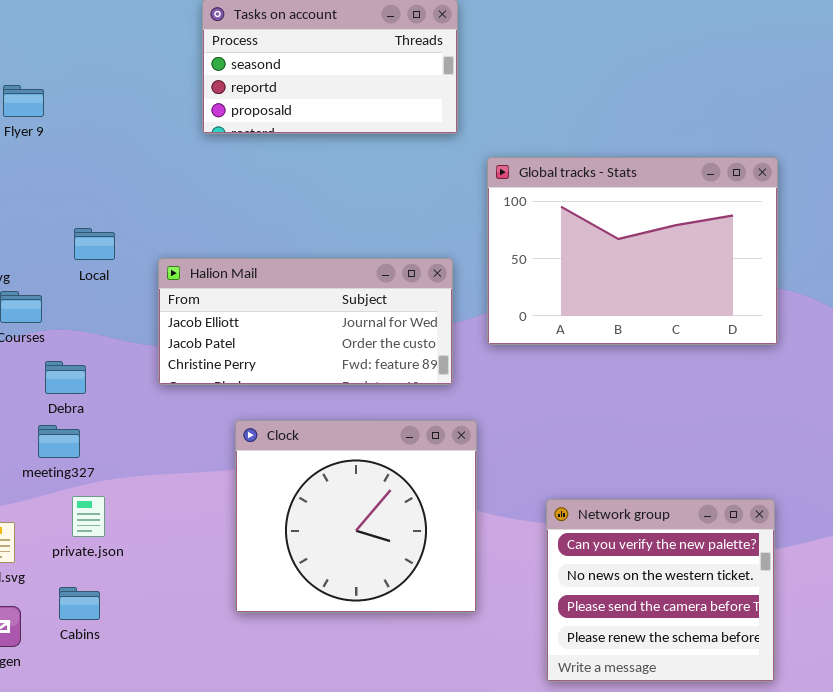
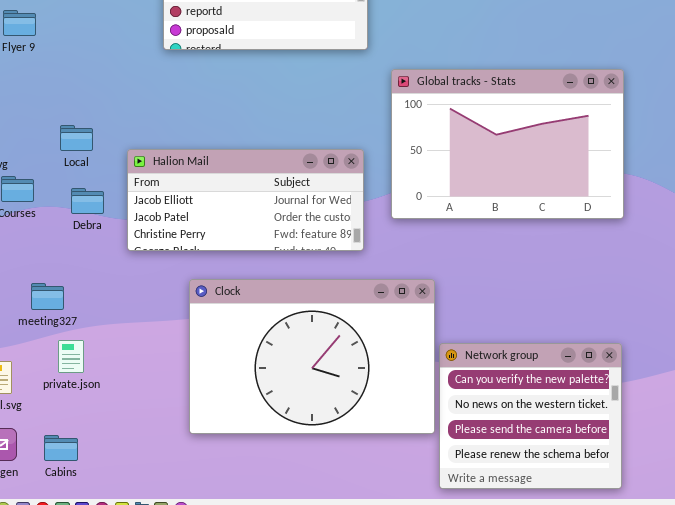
Debra: [45,361,86,394] -> [71,188,104,214], moved
Clock: [235,420,477,613] -> [189,279,435,434], resized
Cabins: [59,587,100,620] -> [44,435,78,461], moved

